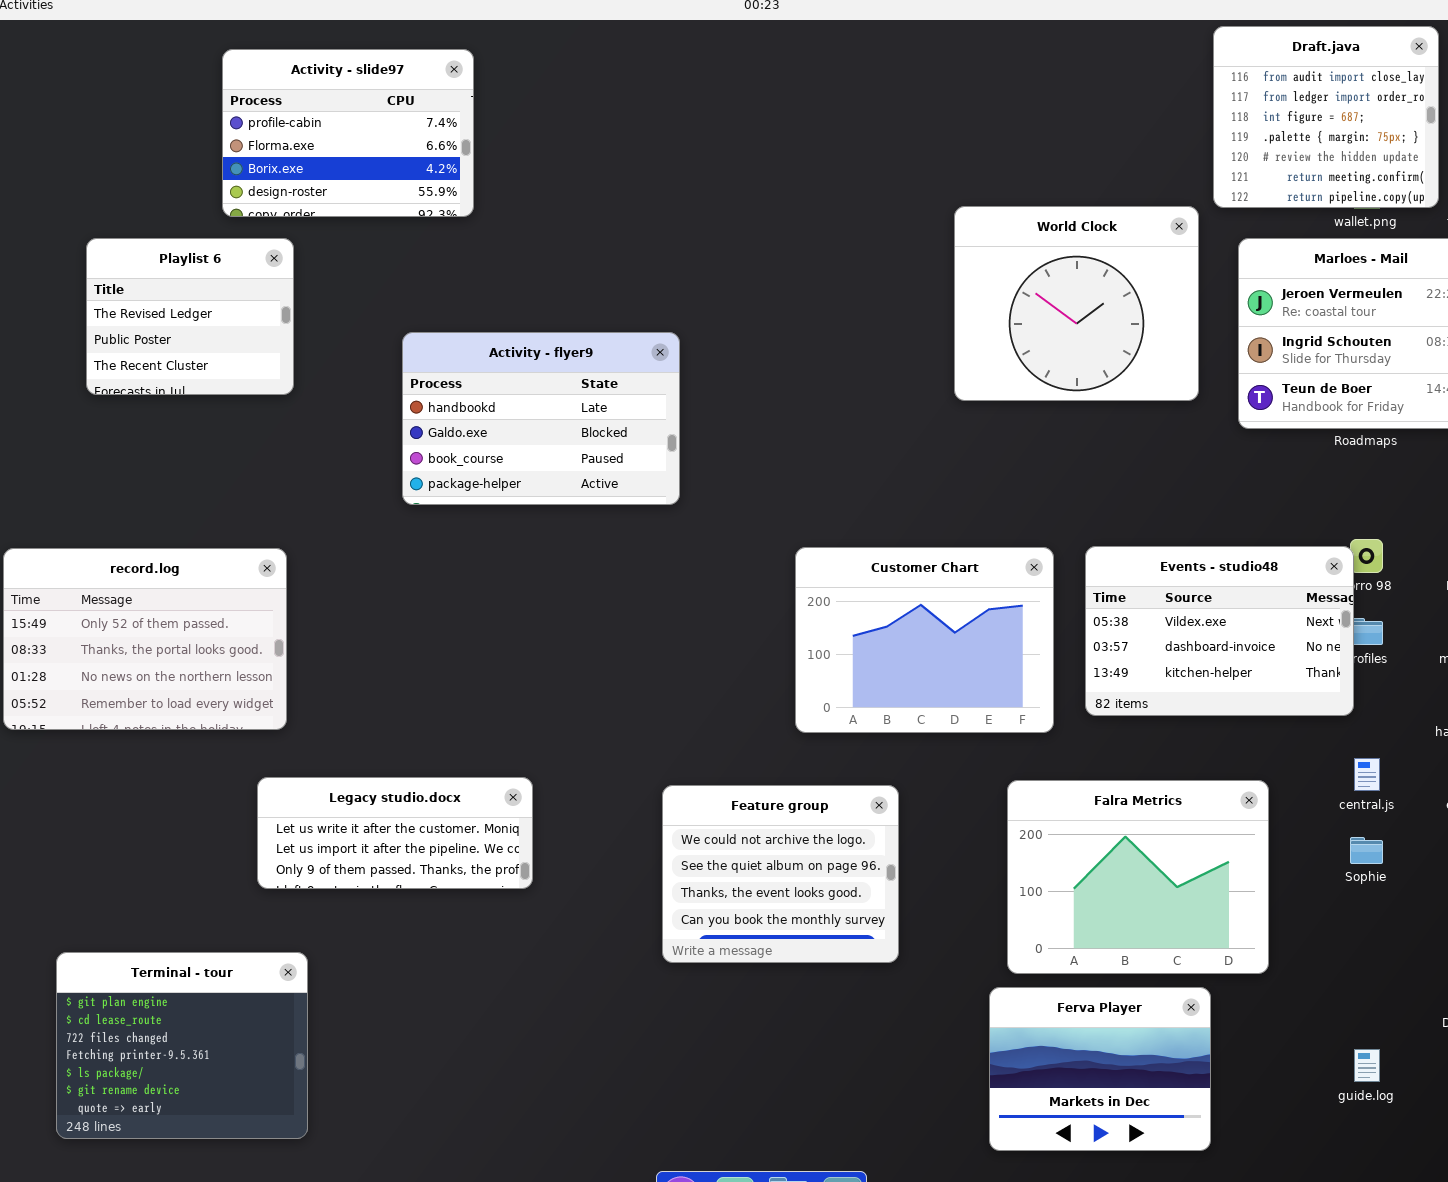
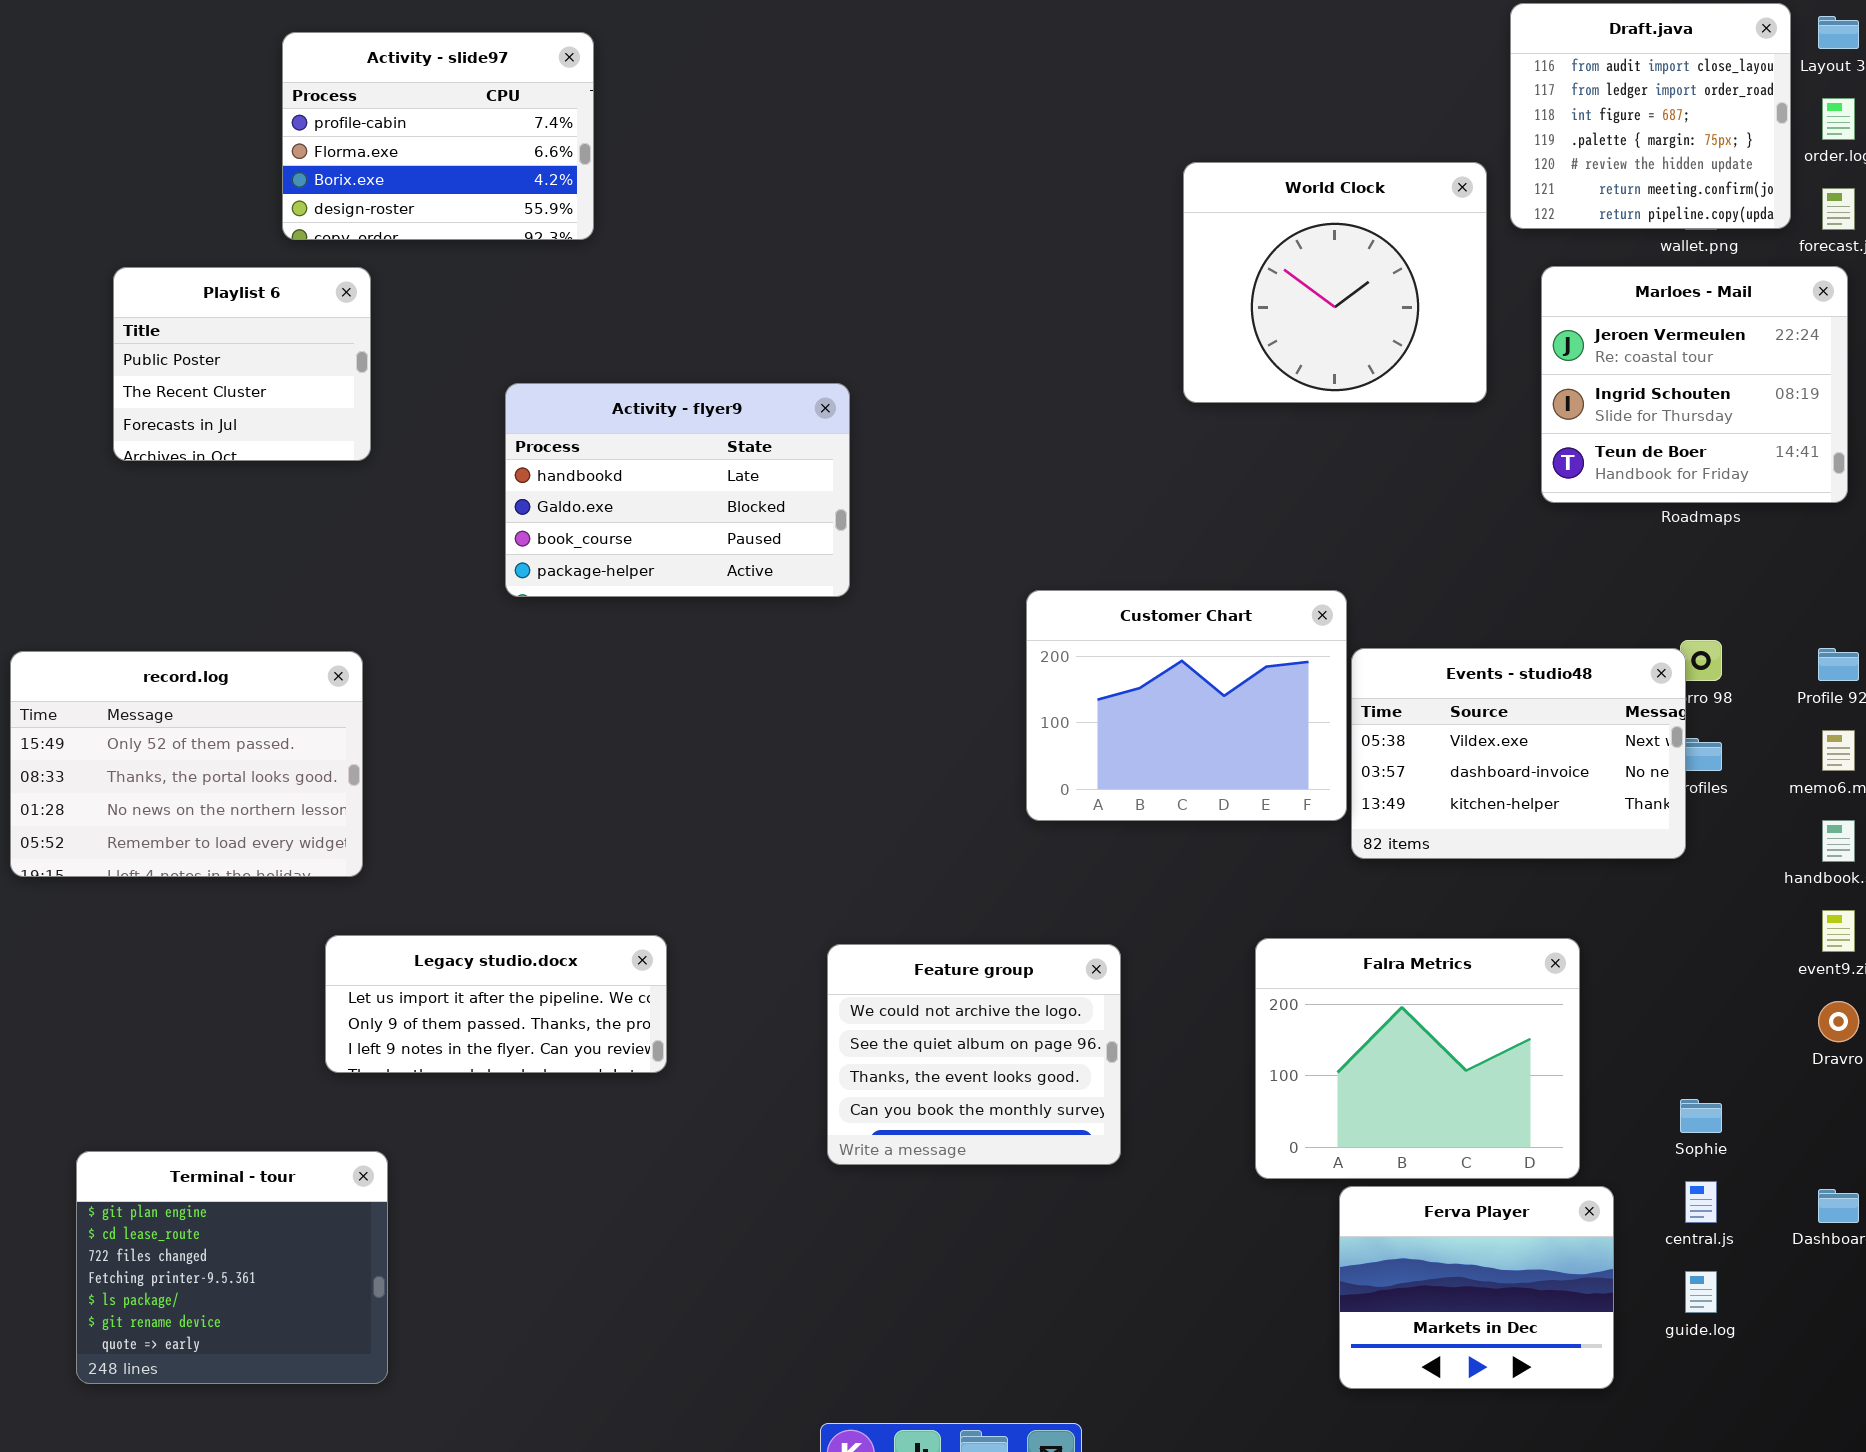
World Clock: [954,206,1199,401] -> [1183,162,1487,403], moved
Playlist 6: [86,238,294,395] -> [113,267,371,461], scrolled down 1 row
Customer Chart: [795,547,1054,733] -> [1026,590,1347,821], moved
central.js: [1354,758,1380,791] -> [1685,1181,1717,1223], moved
Legacy studio.docx: [257,777,533,889] -> [325,935,667,1073], scrolled down 1 row
Sophie: [1350,837,1383,864] -> [1680,1099,1722,1133], moved
Ferva Player: [989,987,1211,1151] -> [1339,1186,1614,1389], moved

